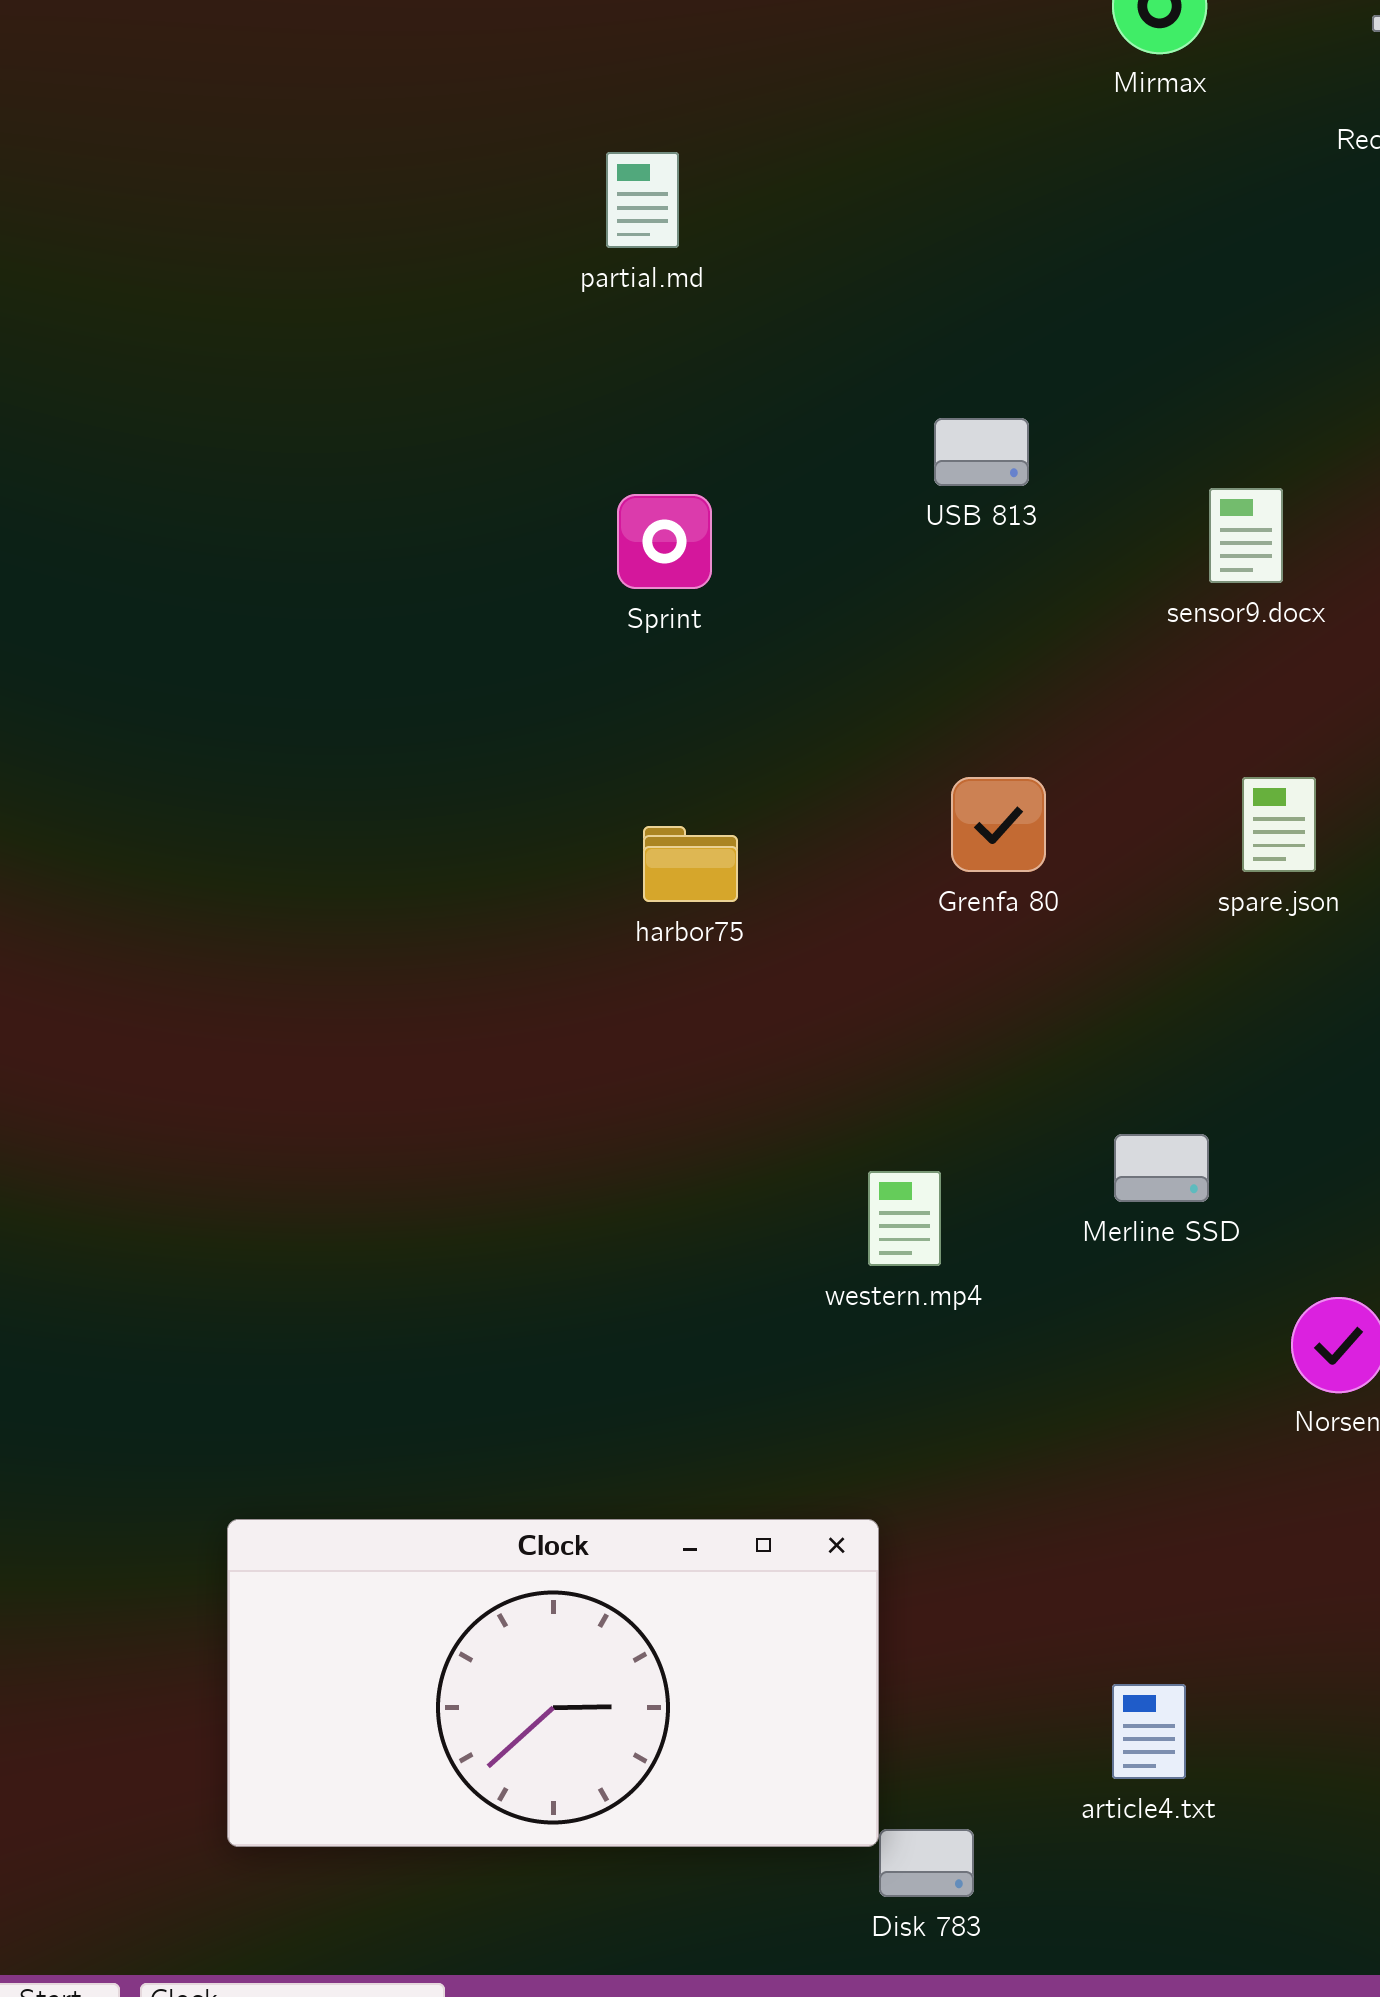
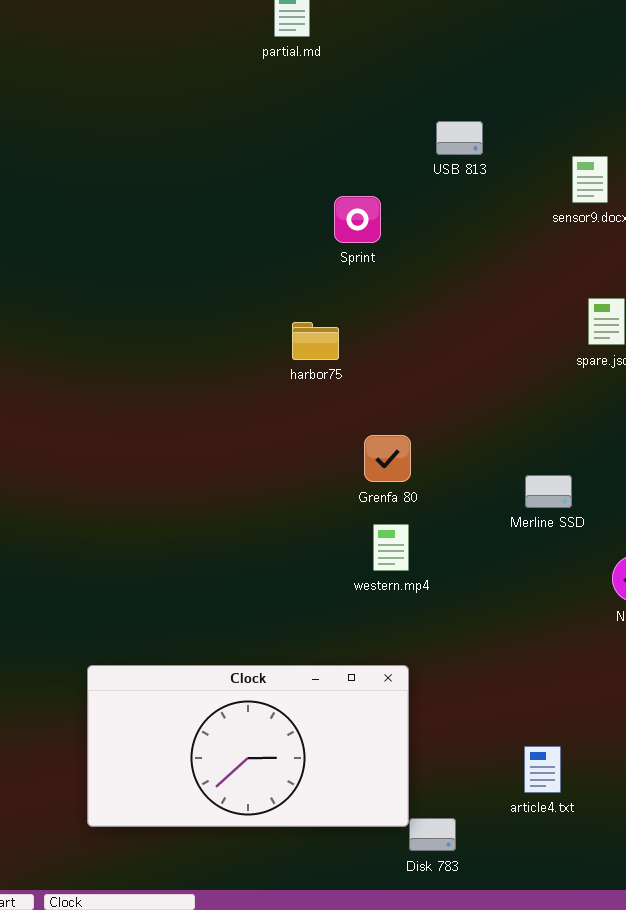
Sprint: [617,494,712,589] -> [334,196,381,243], moved
Grenfa 80: [951,777,1046,872] -> [364,435,411,482], moved
western.mp4: [868,1171,941,1266] -> [373,524,409,571], moved

